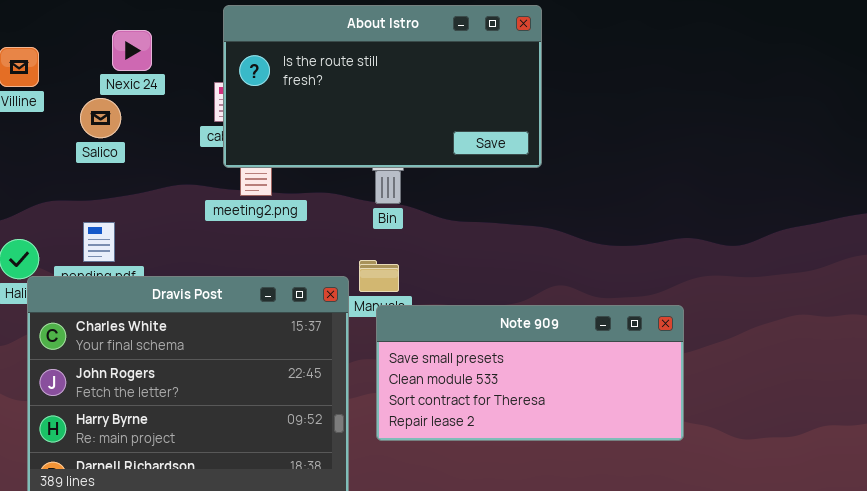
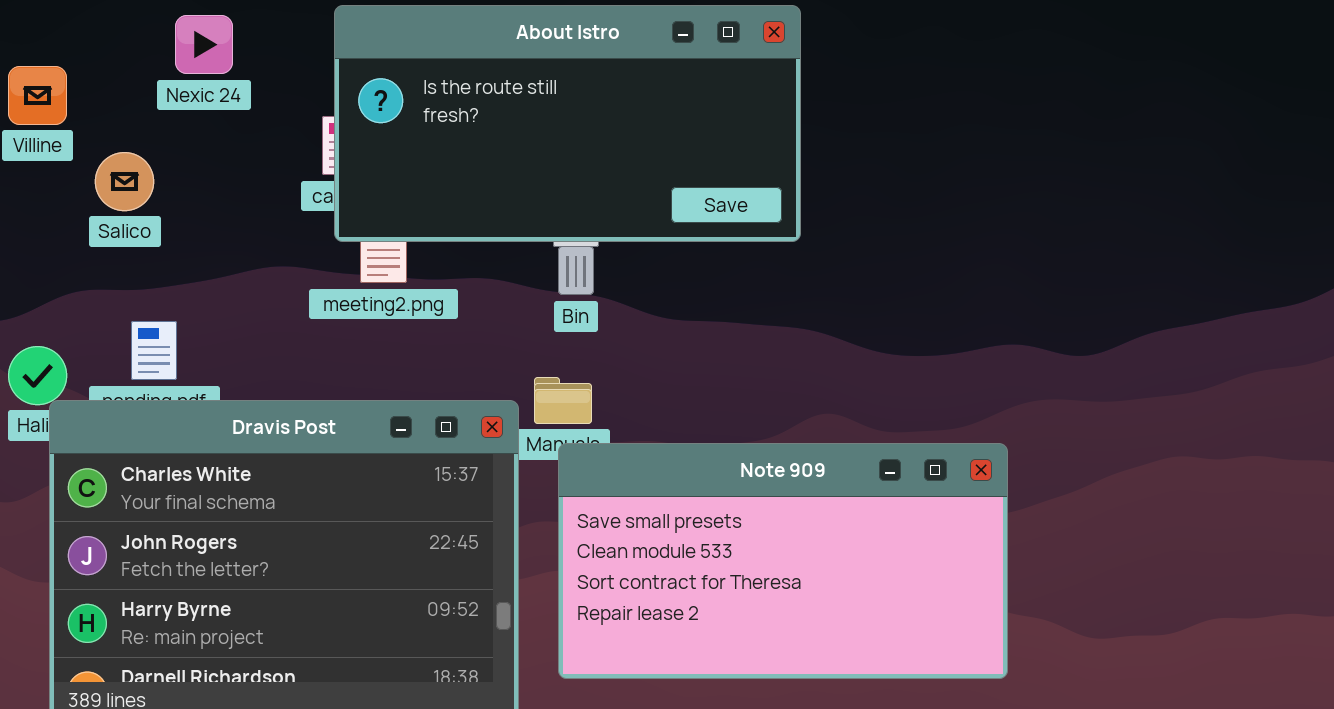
Nexic 24: [112,30,152,71] -> [175,15,233,74], moved
Salico: [80,98,121,138] -> [95,152,154,211], moved
Note 909: [376,305,684,441] -> [558,443,1008,679], resized

